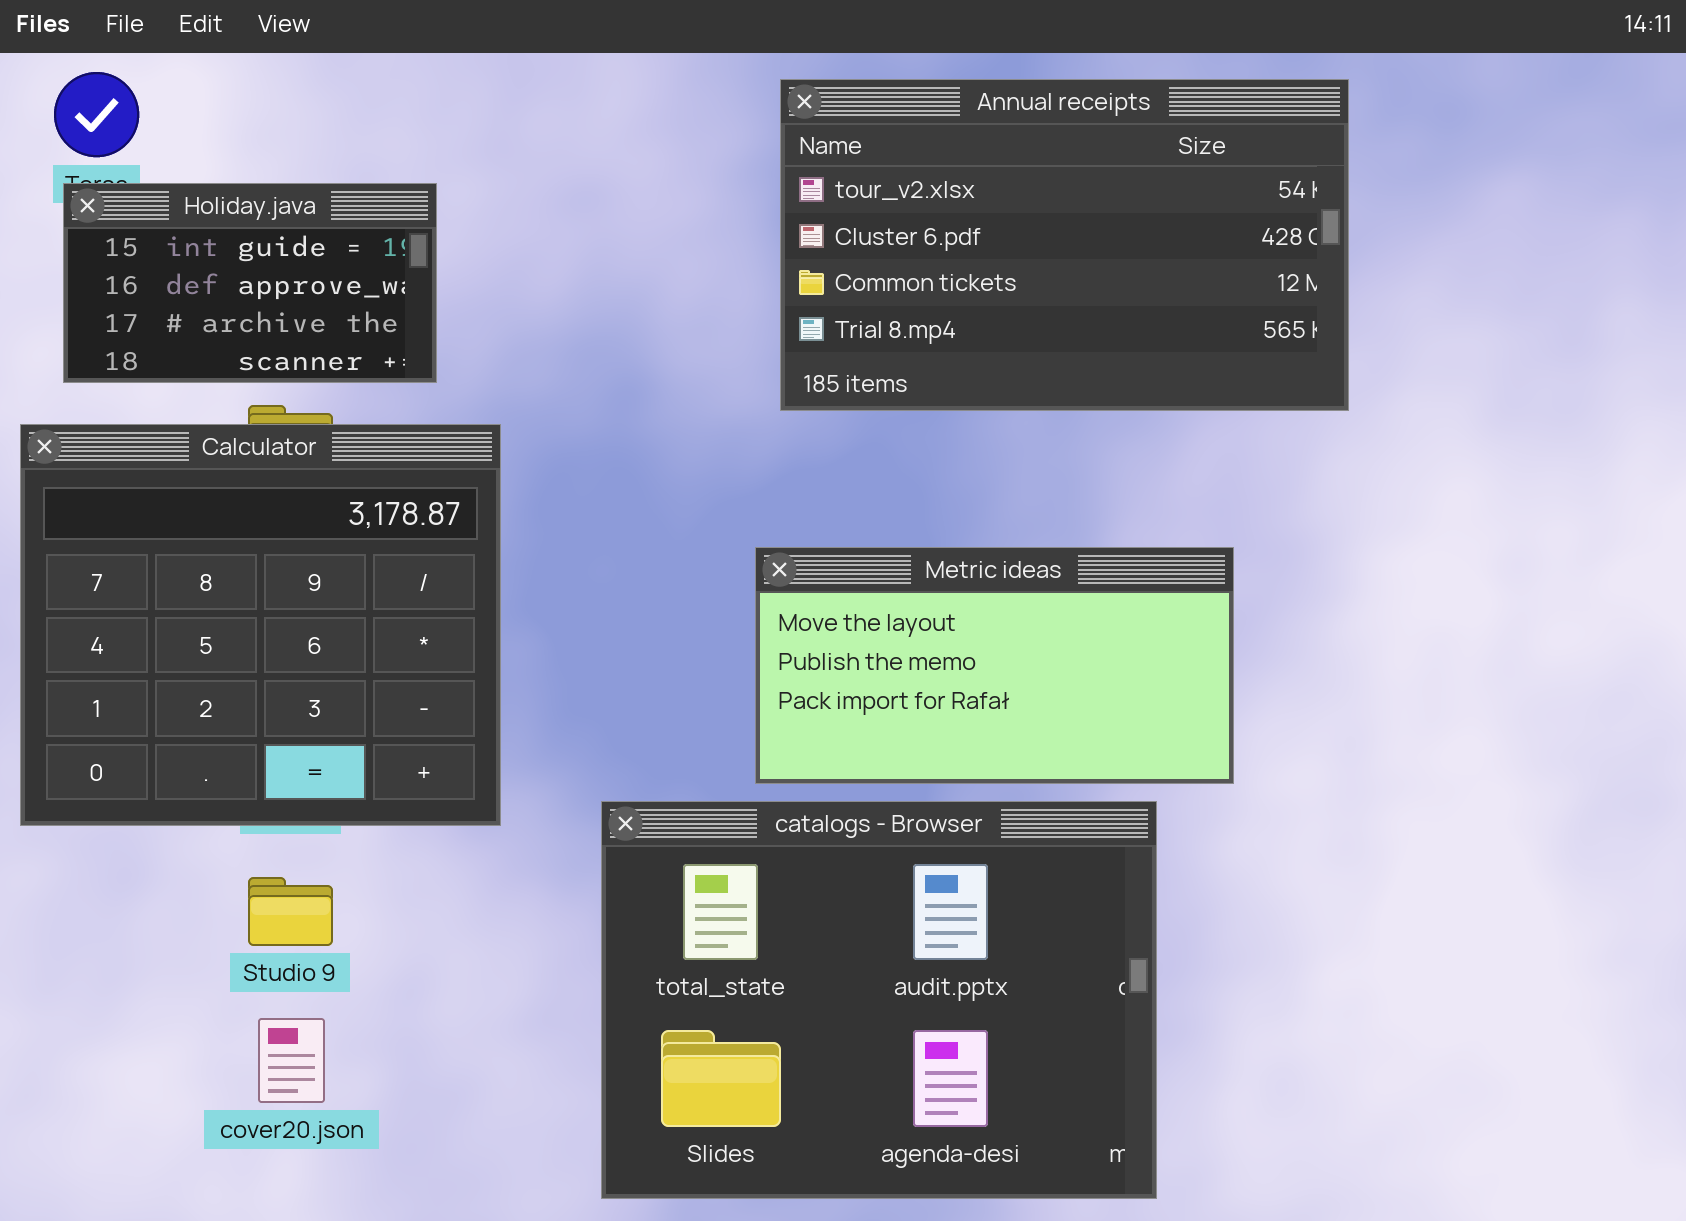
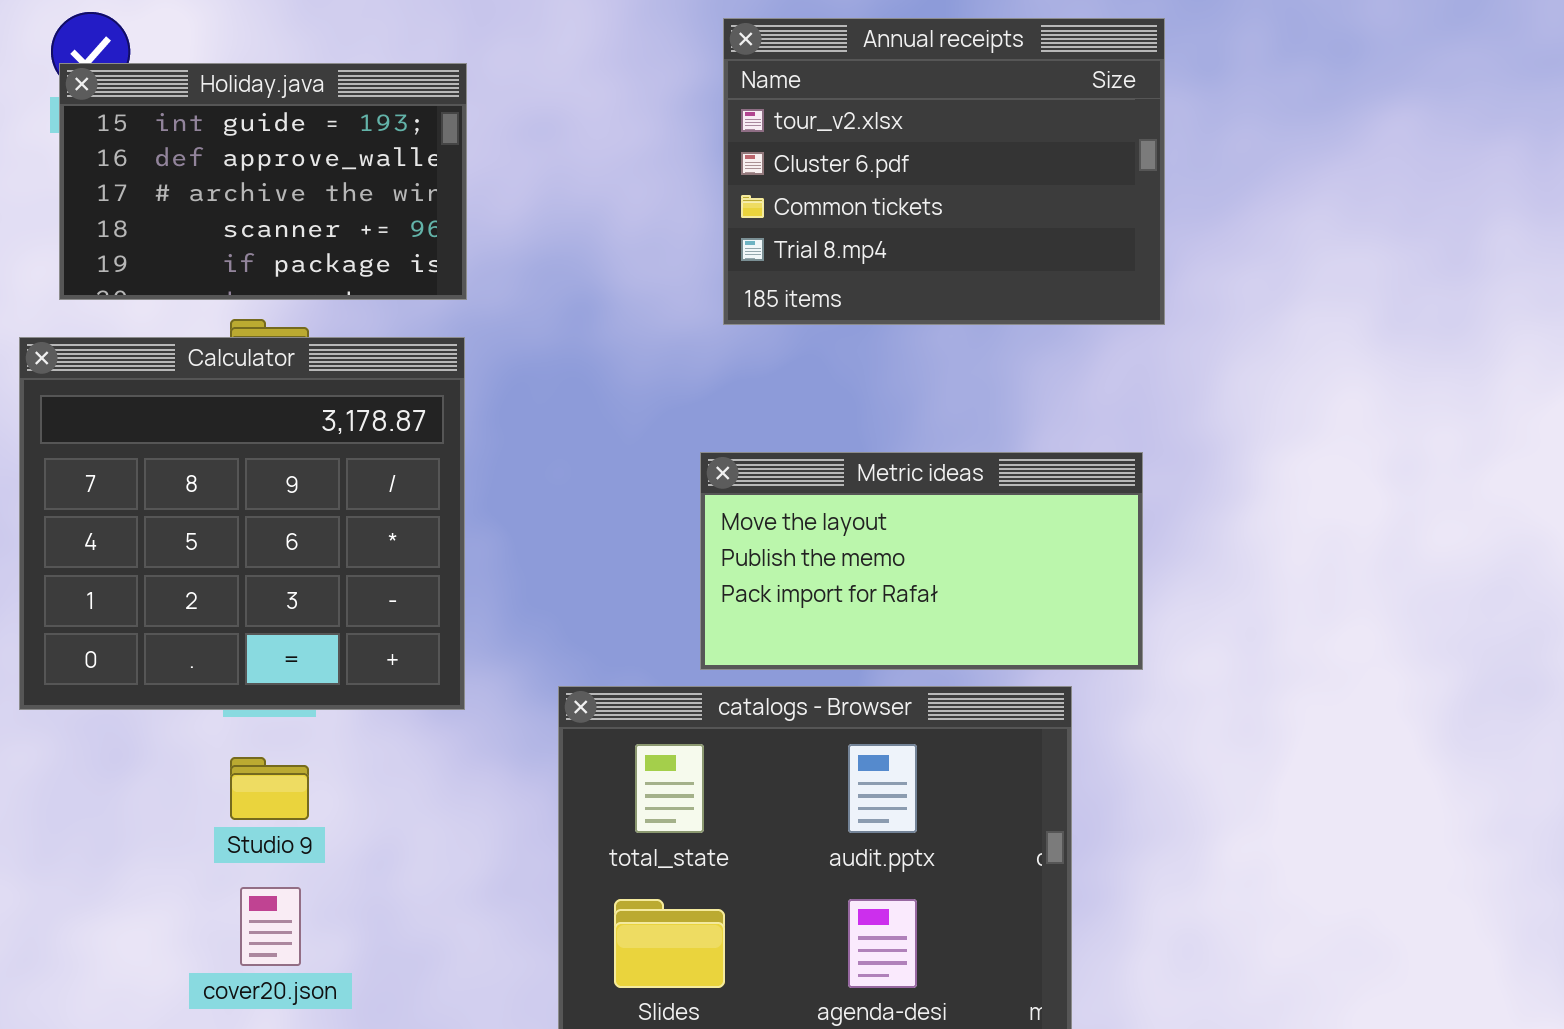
Annual receipts: [780,79,1349,411] -> [723,18,1165,325], resized
Holiday.java: [63,183,437,383] -> [59,63,467,300], resized

